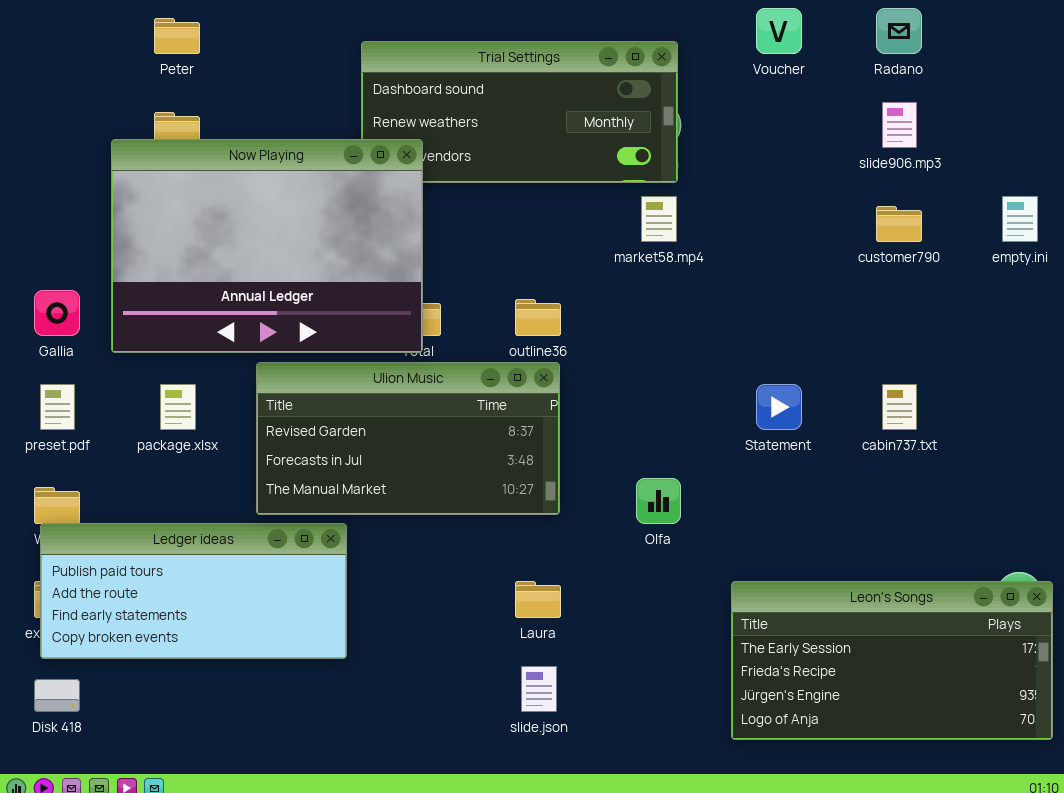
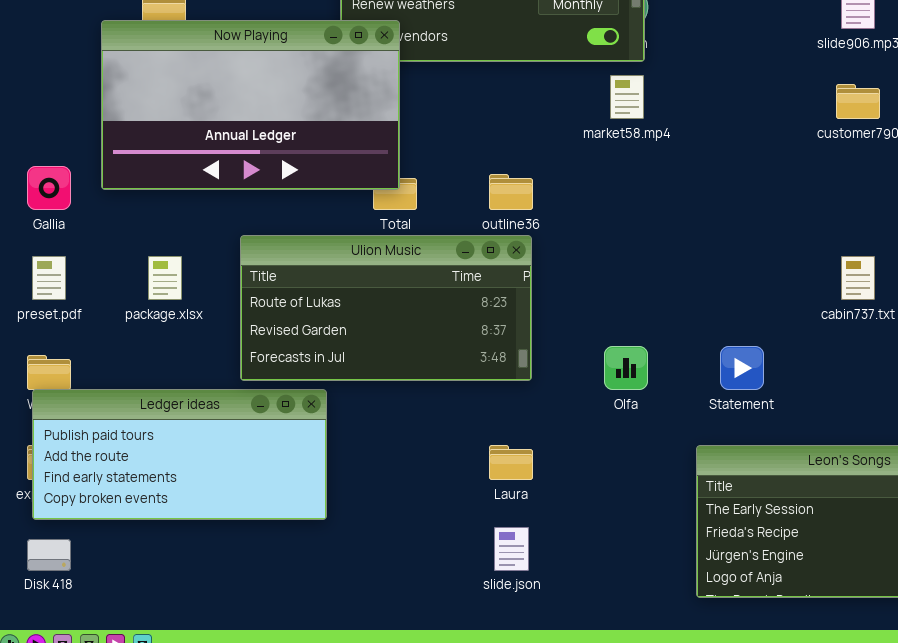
Now Playing: [111,139,423,353] -> [101,20,400,190], resized
Ulion Music: [256,362,560,515] -> [240,235,532,381], scrolled up 1 row
Statement: [756,384,802,430] -> [720,346,764,390], moved

